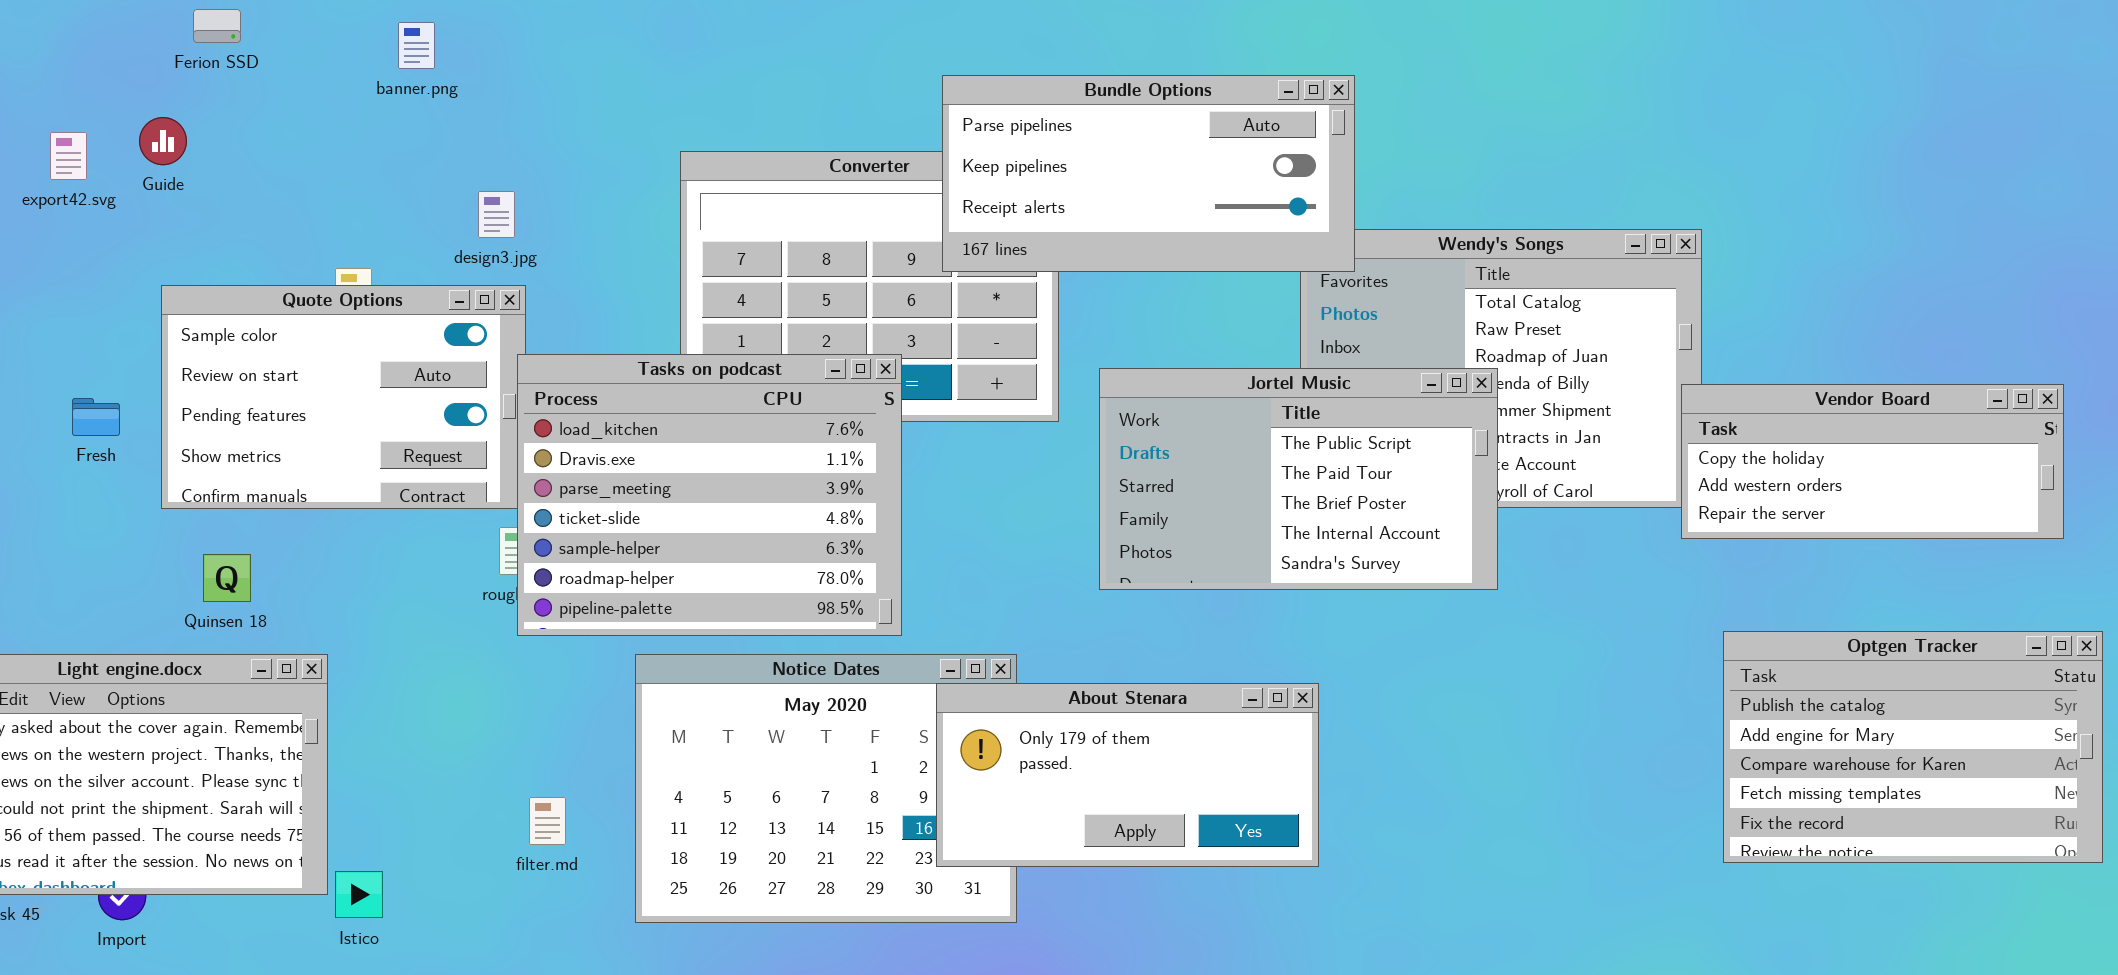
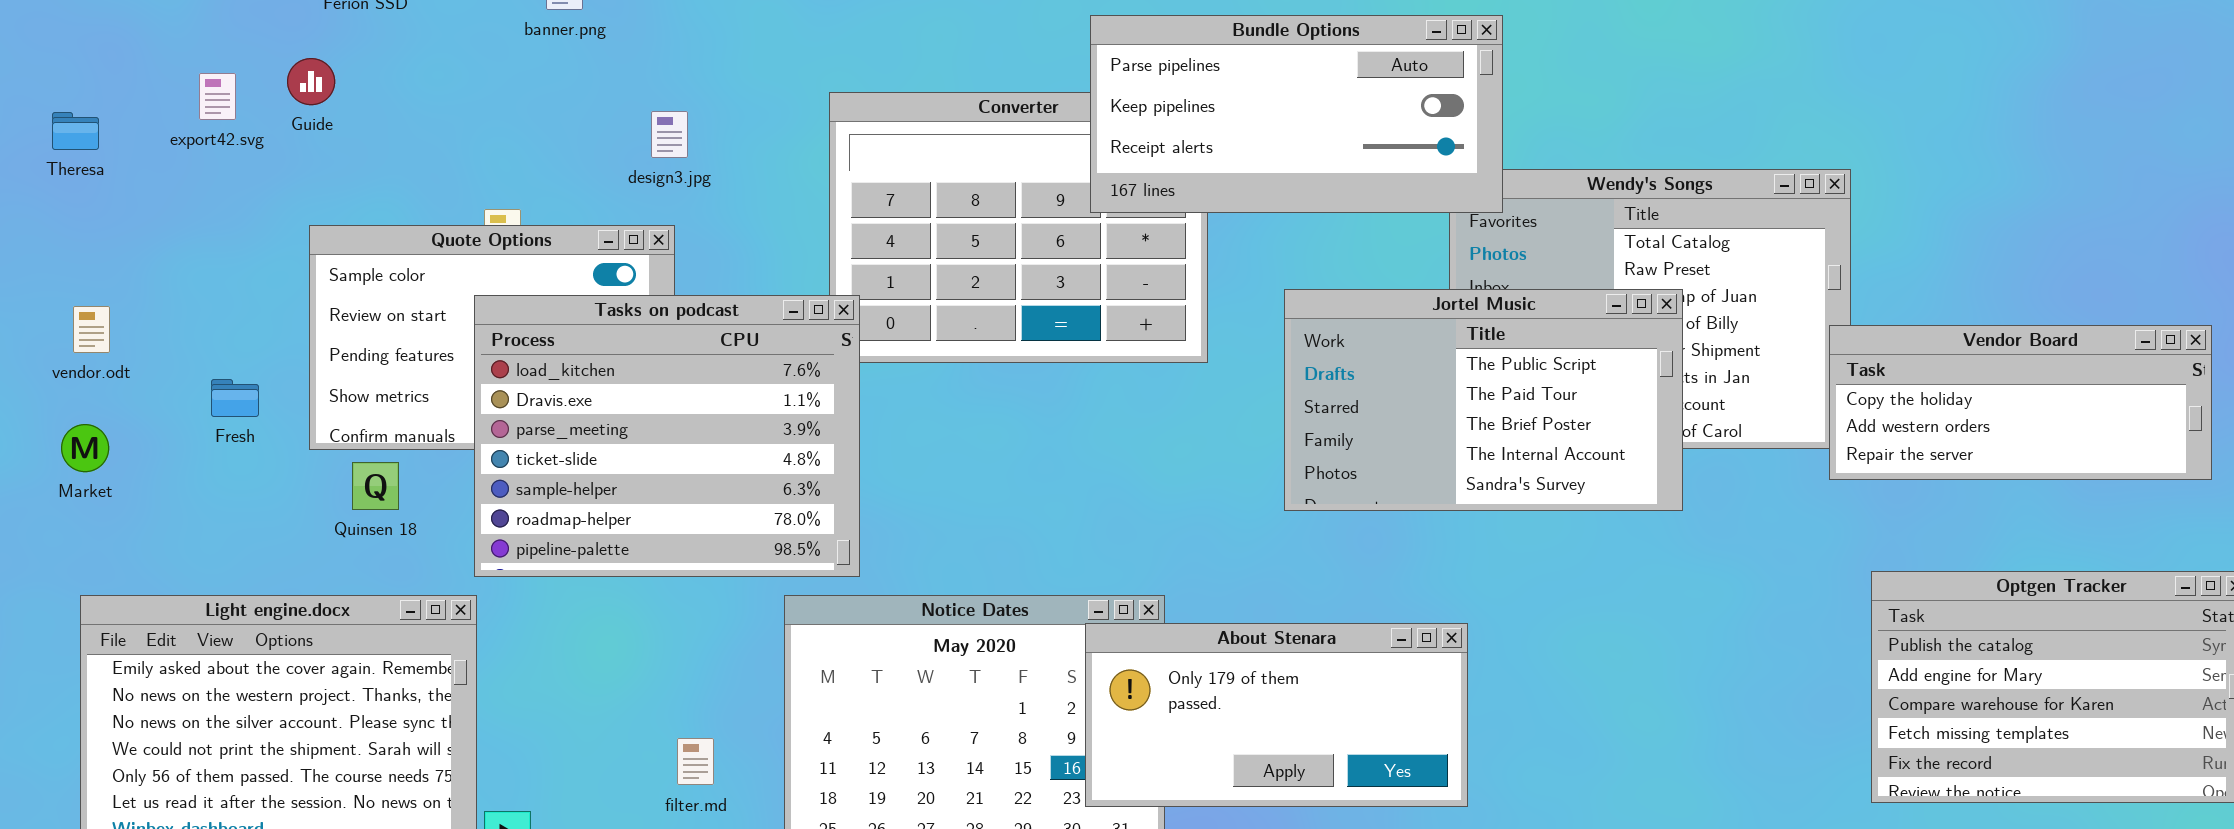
design3.jpg: [478,191,515,238] -> [651,111,688,158], moved
Tasks on podcast: [517,354,902,636] -> [474,295,860,577], moved
Jortel Music: [1099,368,1498,590] -> [1284,289,1683,511], moved
Fresh: [72,398,120,436] -> [211,379,259,417], moved
Quinsen 18: [203,554,251,602] -> [352,462,399,510], moved

